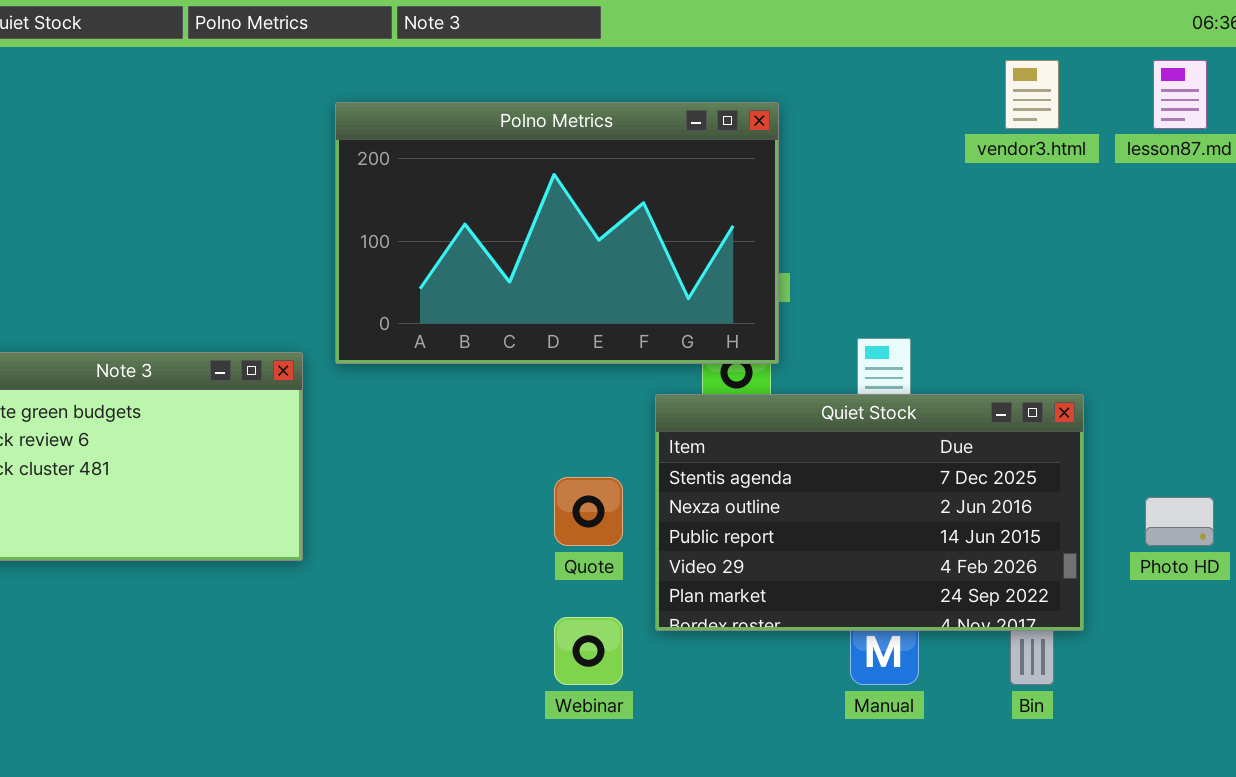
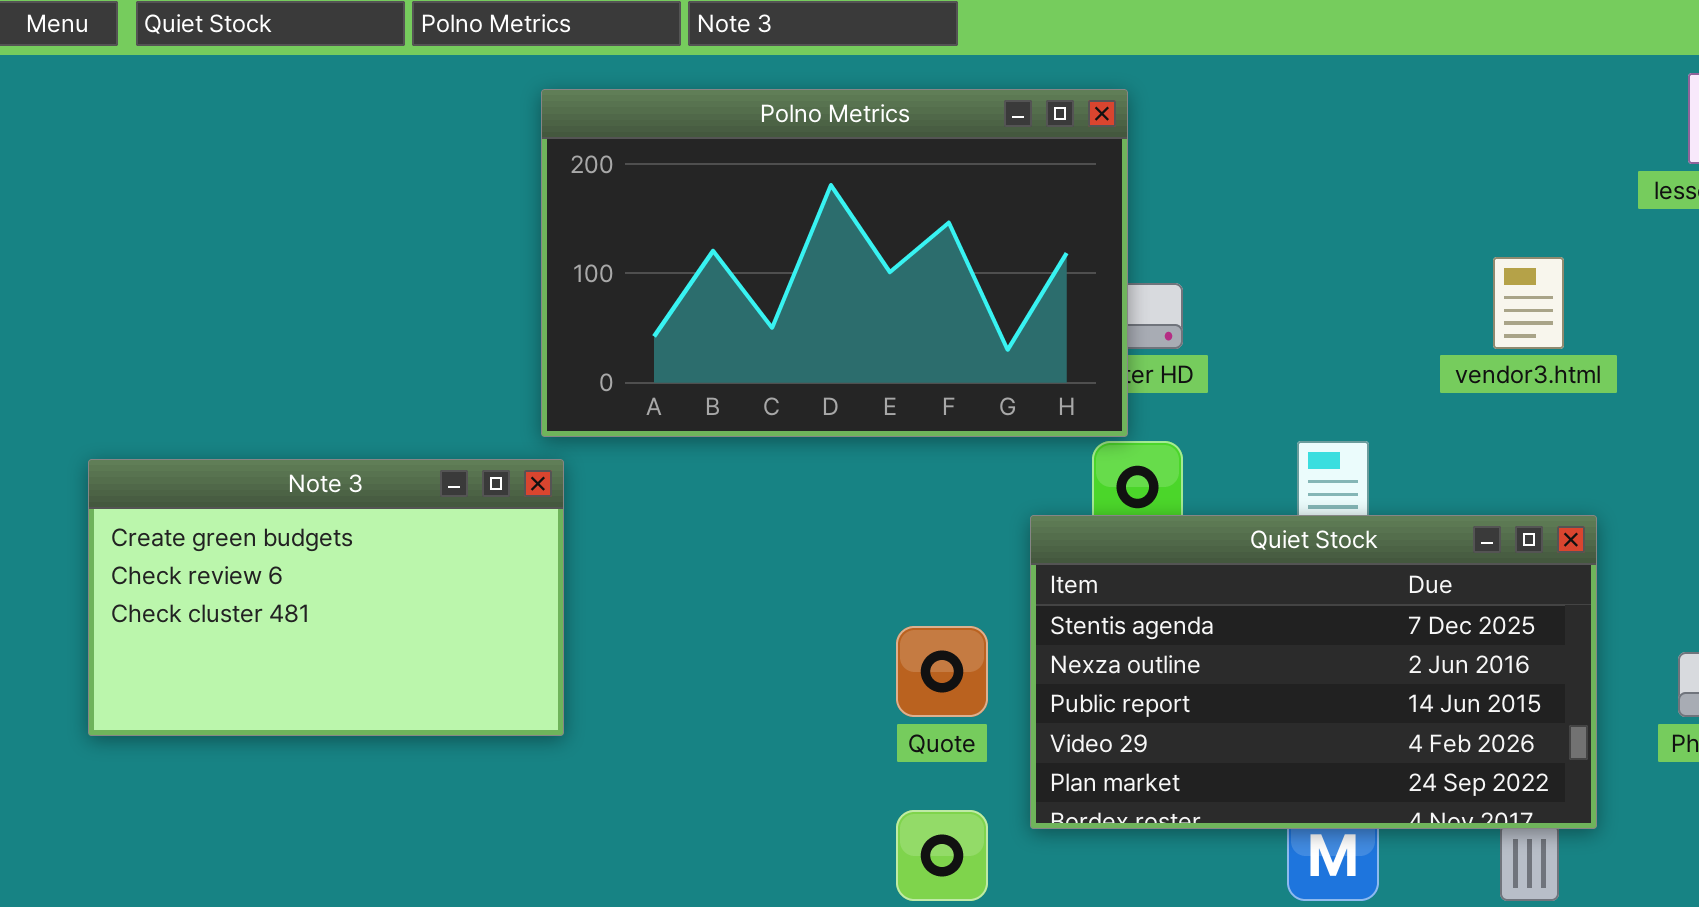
vendor3.html: [1005,60,1059,129] -> [1493,257,1564,349], moved
Polno Metrics: [335,102,779,364] -> [541,89,1128,437], moved

